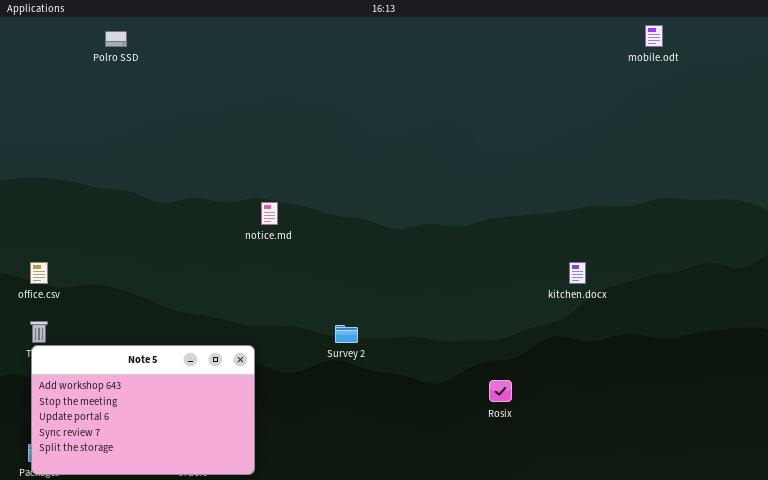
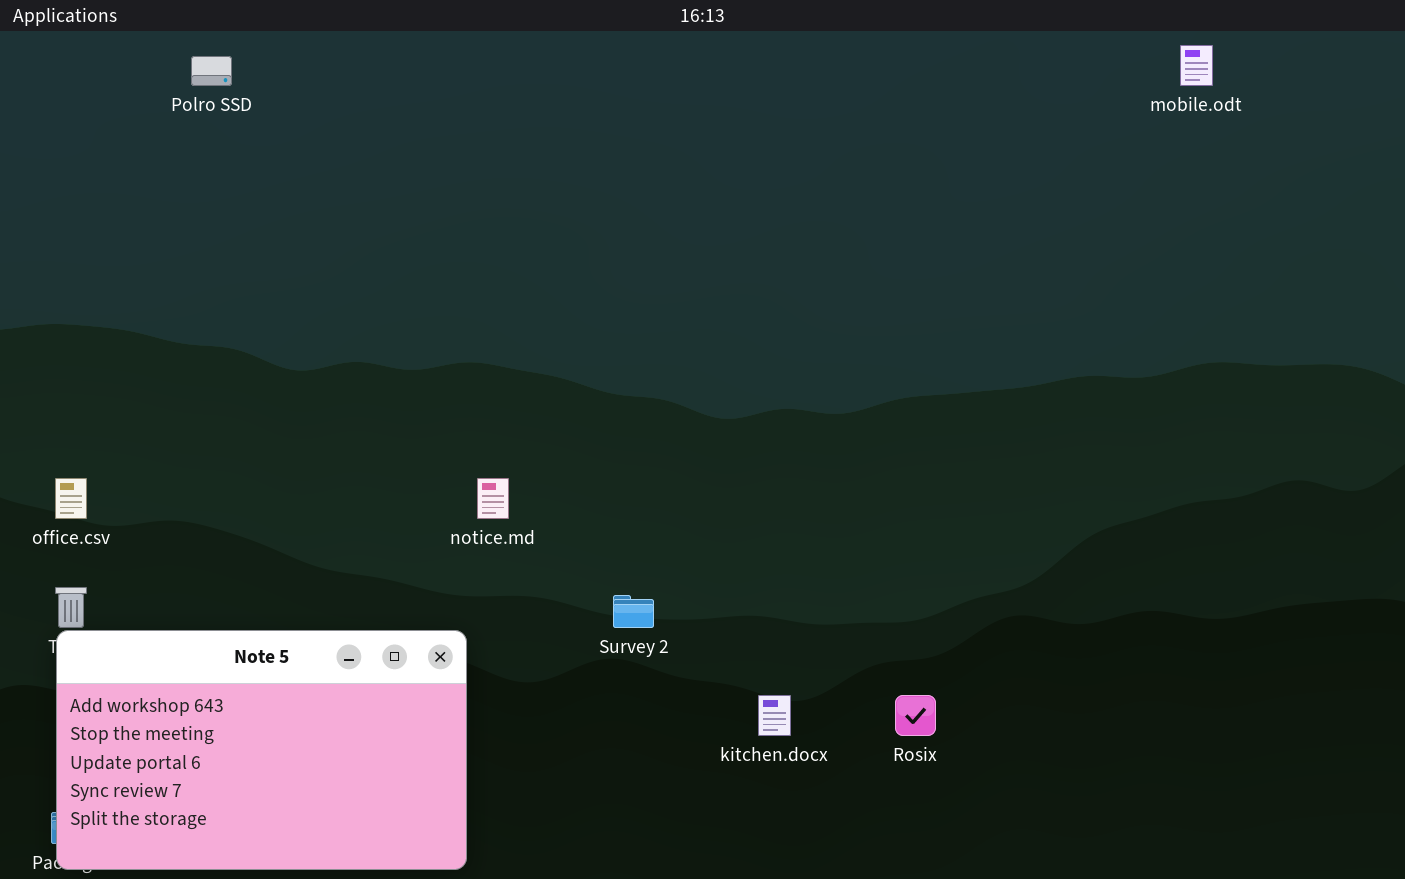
notice.md: [261,202,278,225] -> [477,478,509,519], moved
kitchen.docx: [569,262,586,284] -> [758,695,791,736], moved

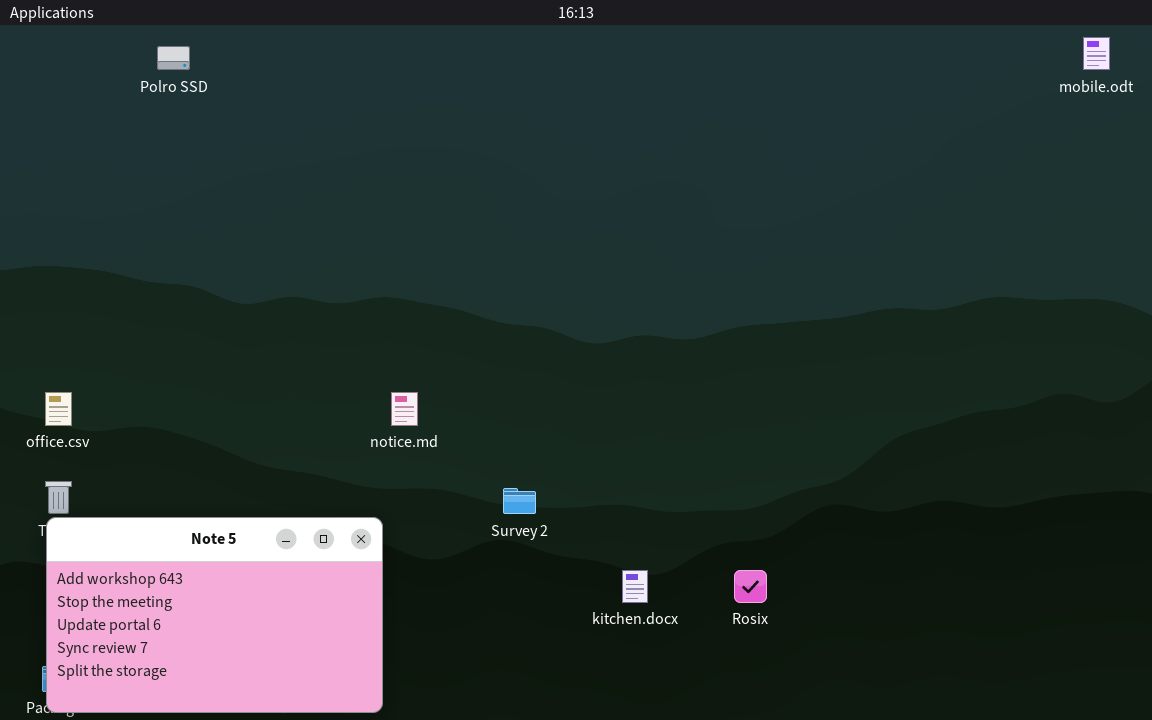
mobile.odt: [1180,45,1213,86] -> [1083,37,1110,70], moved

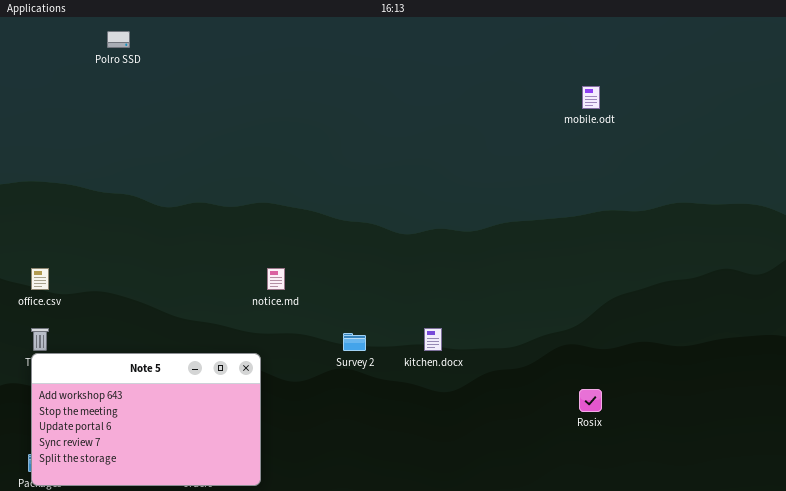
mobile.odt: [1083,37,1110,70] -> [582,86,600,109], moved
kitchen.docx: [622,570,648,603] -> [424,328,442,351], moved
Rosix: [734,570,767,603] -> [579,389,602,412], moved

